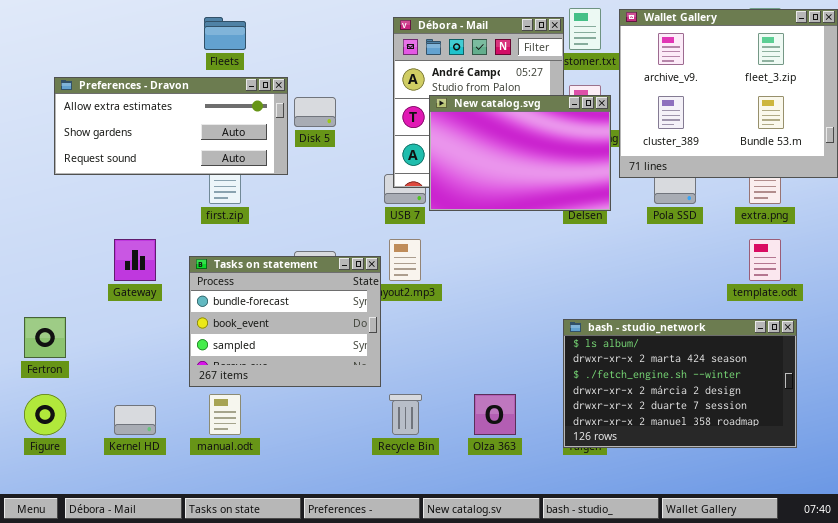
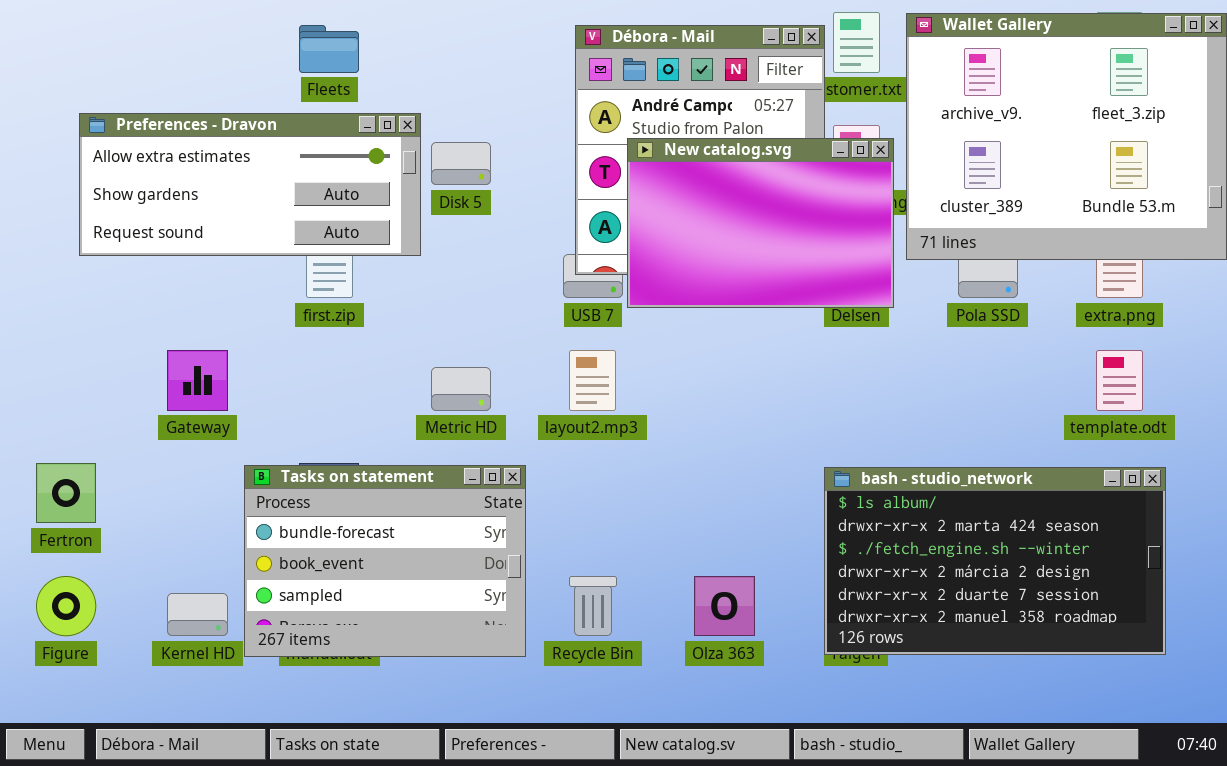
Tasks on statement: [189,256,381,387] -> [244,465,526,657], moved

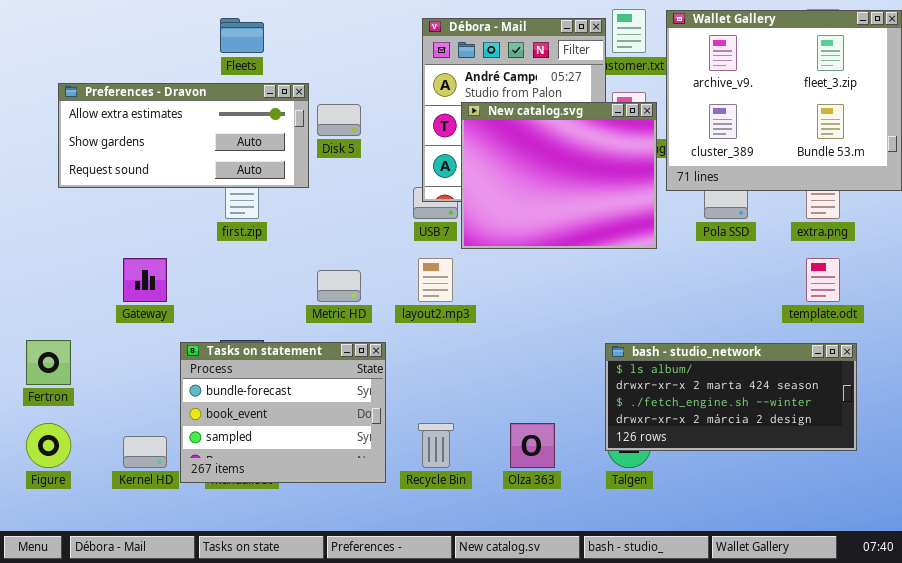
New catalog.svg: [627,138,894,308] -> [461,102,657,249], resized
bash - studio_network: [824,467,1166,655] -> [605,343,857,451], resized

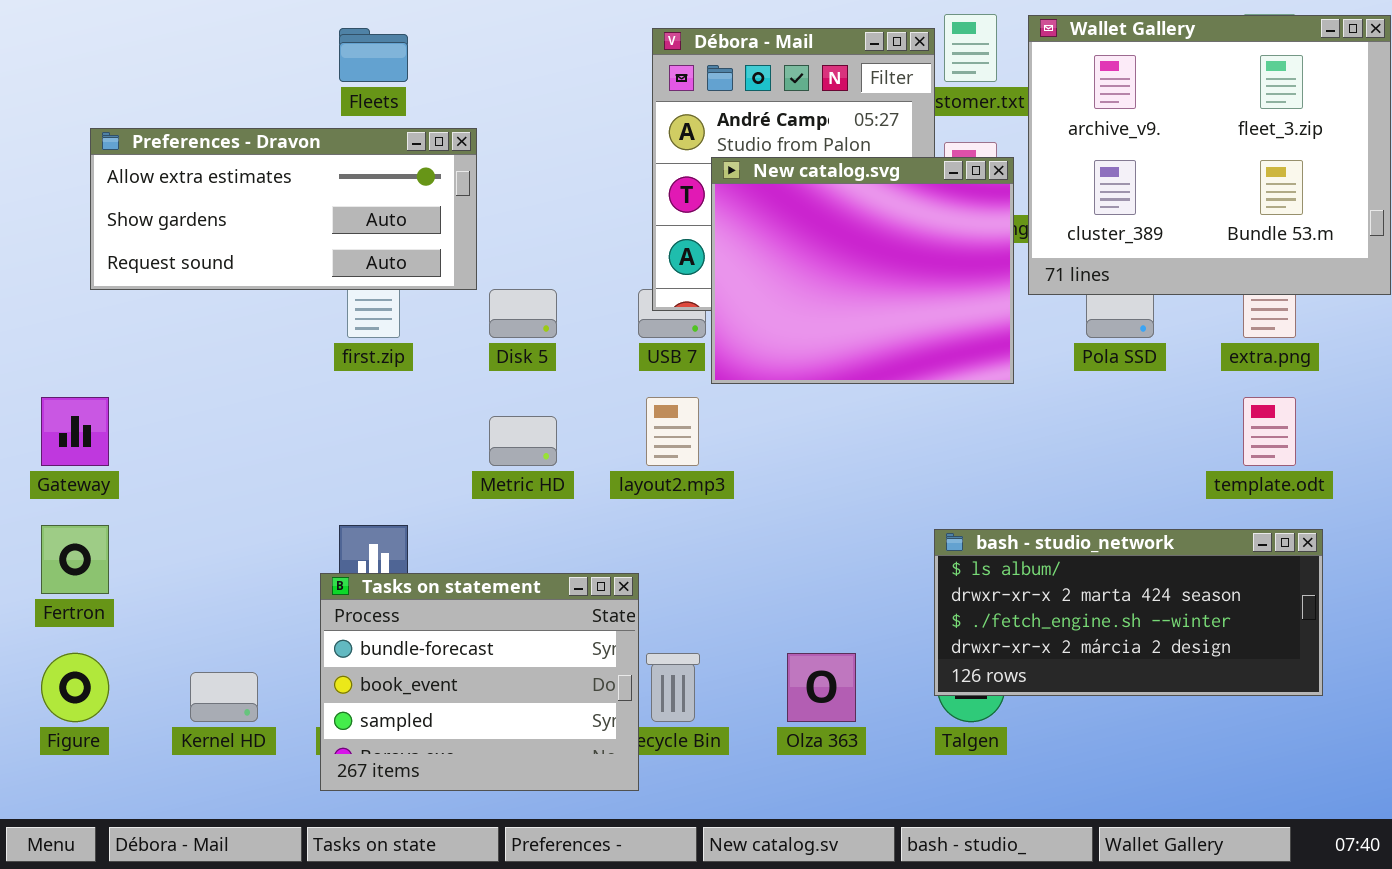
Disk 5: [317,104,361,136] -> [489,289,557,338], moved
Gateway: [123,258,167,302] -> [41,397,109,466], moved
Tasks on statement: [180,342,386,483] -> [320,573,639,791], moved

